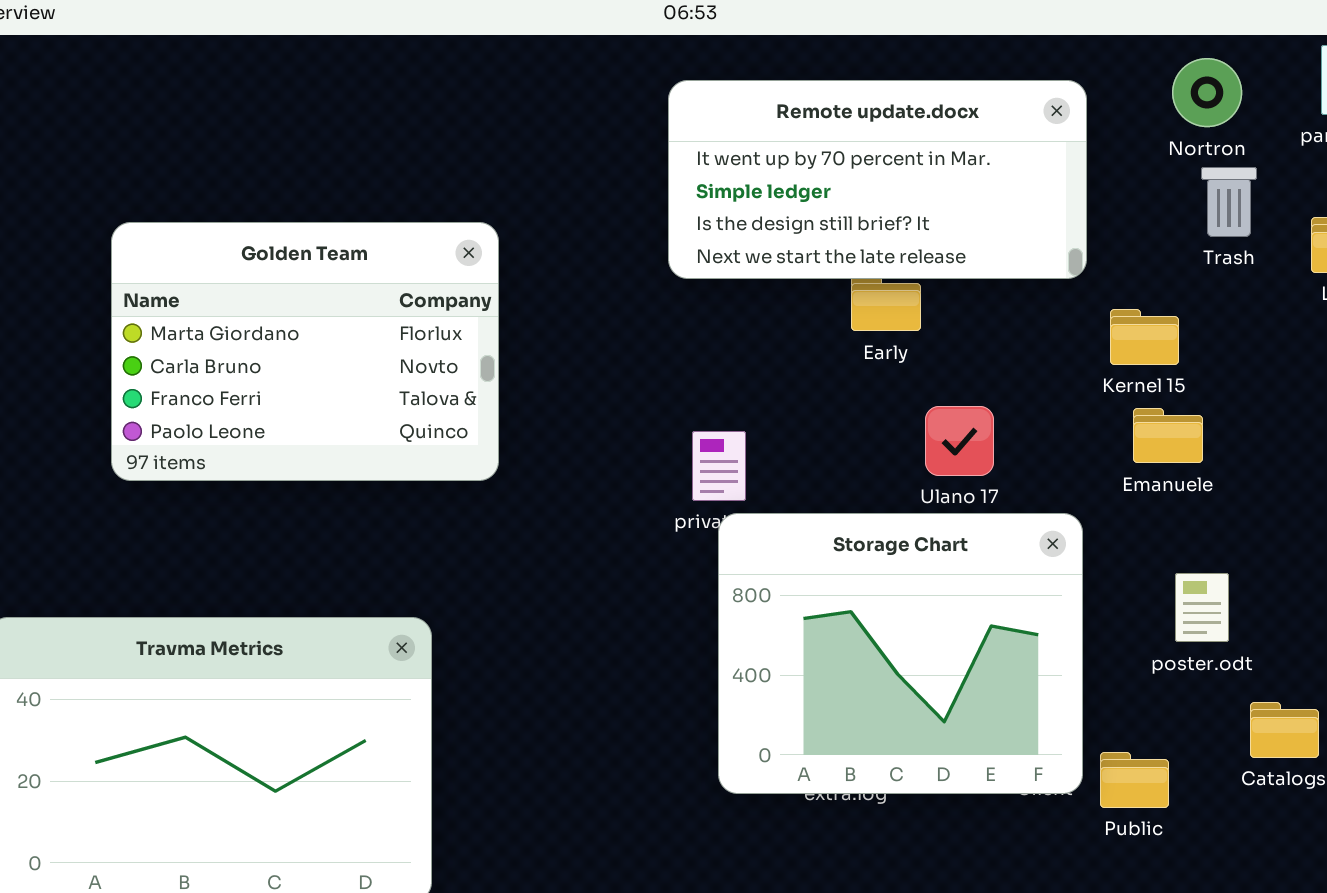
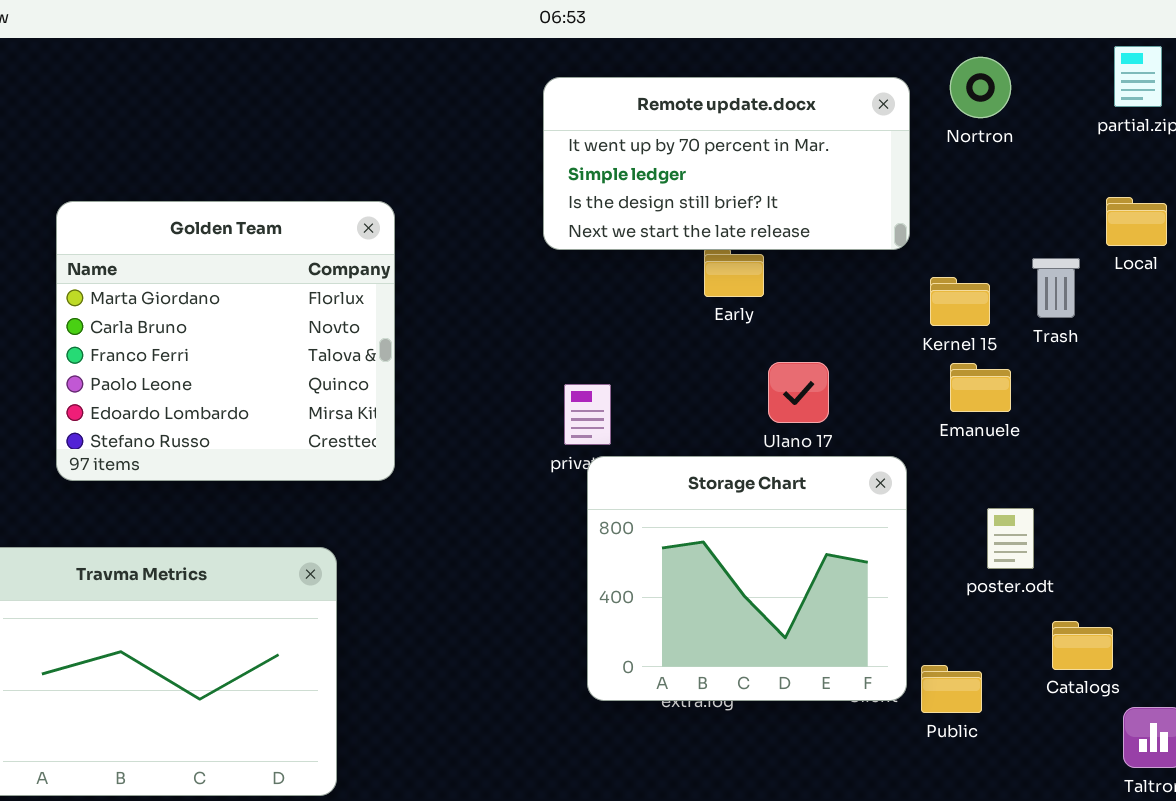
Nortron: [1172,58,1242,127] -> [950,57,1011,118], moved
Trash: [1201,167,1257,237] -> [1032,258,1080,318], moved
Golden Team: [111,222,499,481] -> [56,201,395,481], resized

